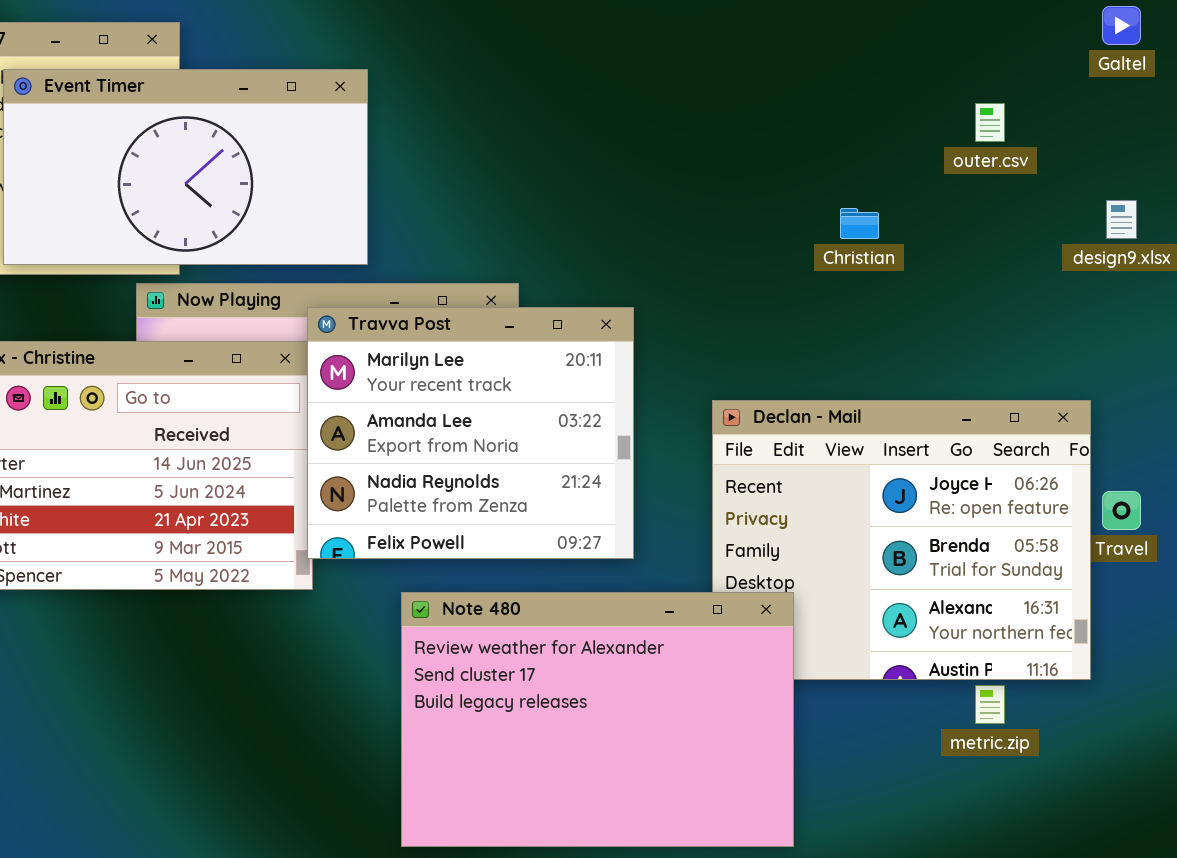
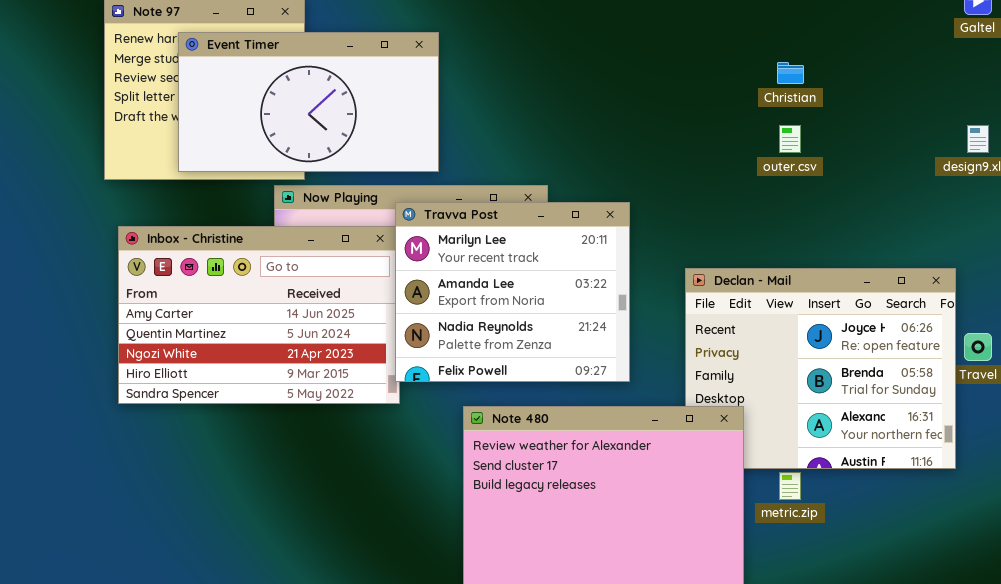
outer.csv: [975,103,1005,142] -> [779,125,801,153], moved
Christian: [840,208,879,239] -> [777,62,804,84], moved
metric.zip: [975,685,1005,724] -> [779,472,801,500], moved

